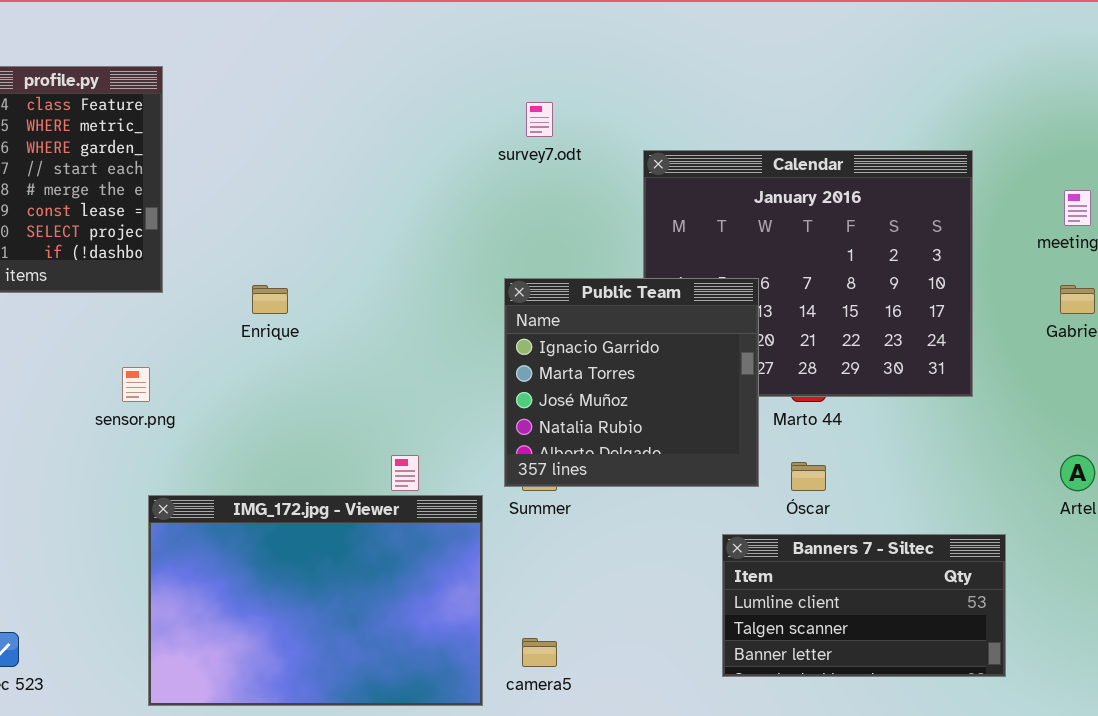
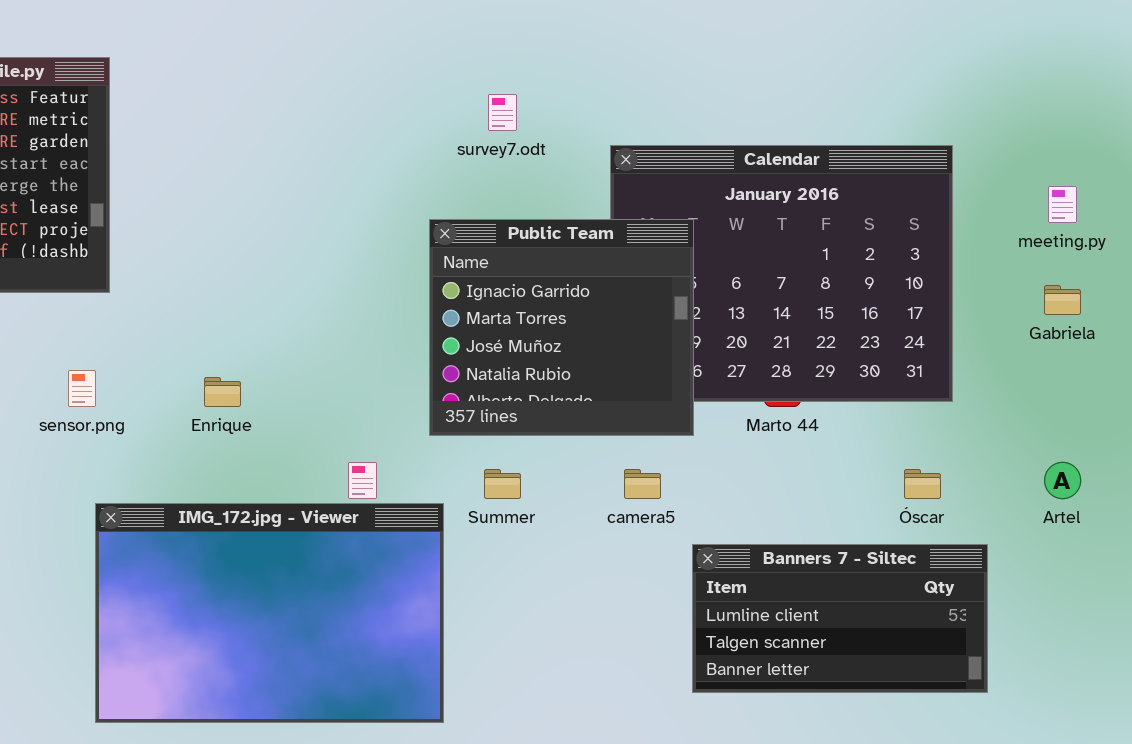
Public Team: [504,278,759,487] -> [429,219,694,436], moved
Enrique: [252,285,288,314] -> [204,377,241,407], moved
Óscar: [791,462,826,491] -> [904,469,941,499], moved
camera5: [522,638,557,667] -> [624,469,661,499], moved

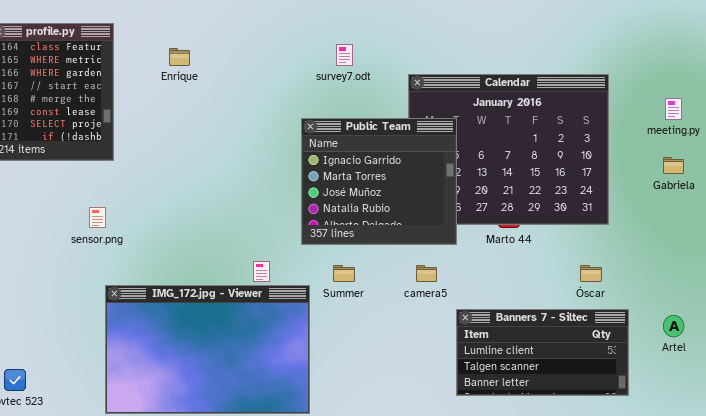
Enrique: [204,377,241,407] -> [169,48,190,66], moved
Artel: [1044,462,1081,499] -> [663,315,684,337], moved

